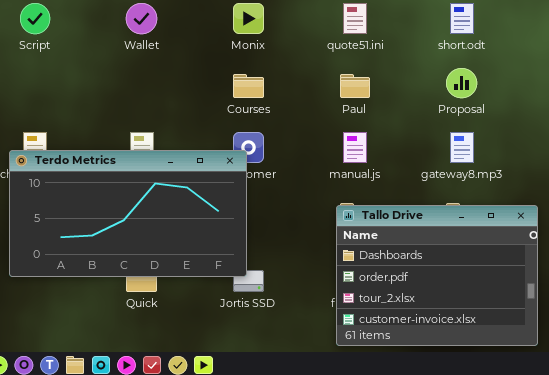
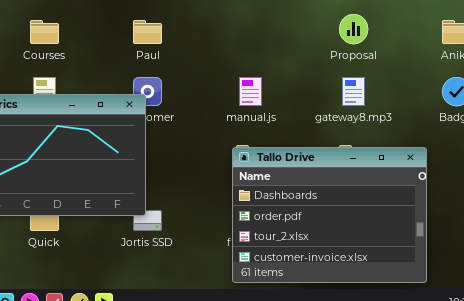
Courses: [233,74,264,98] -> [30,20,59,44], moved
Paul: [340,74,370,98] -> [133,20,162,44], moved

